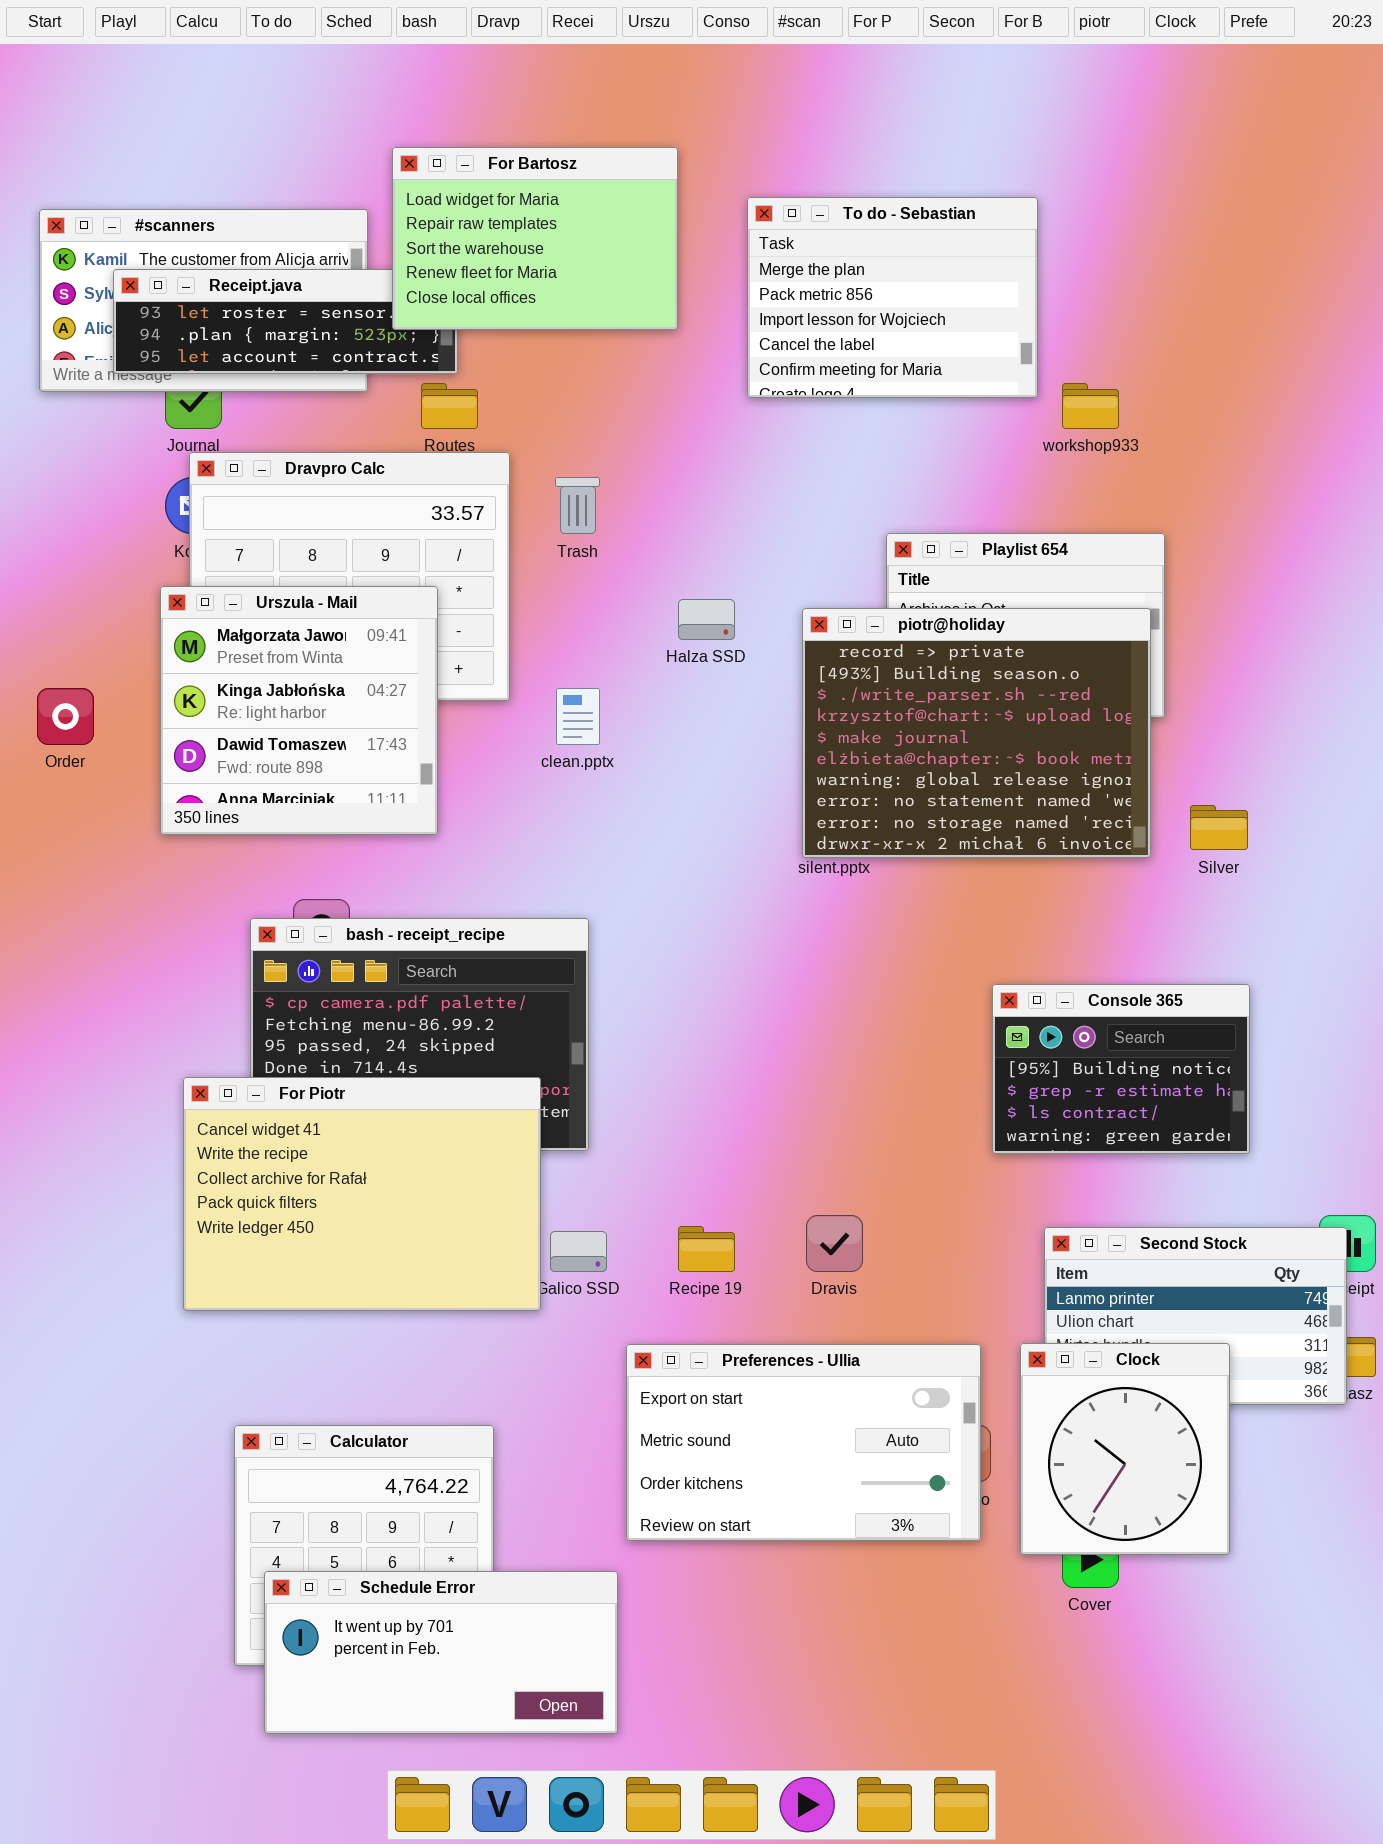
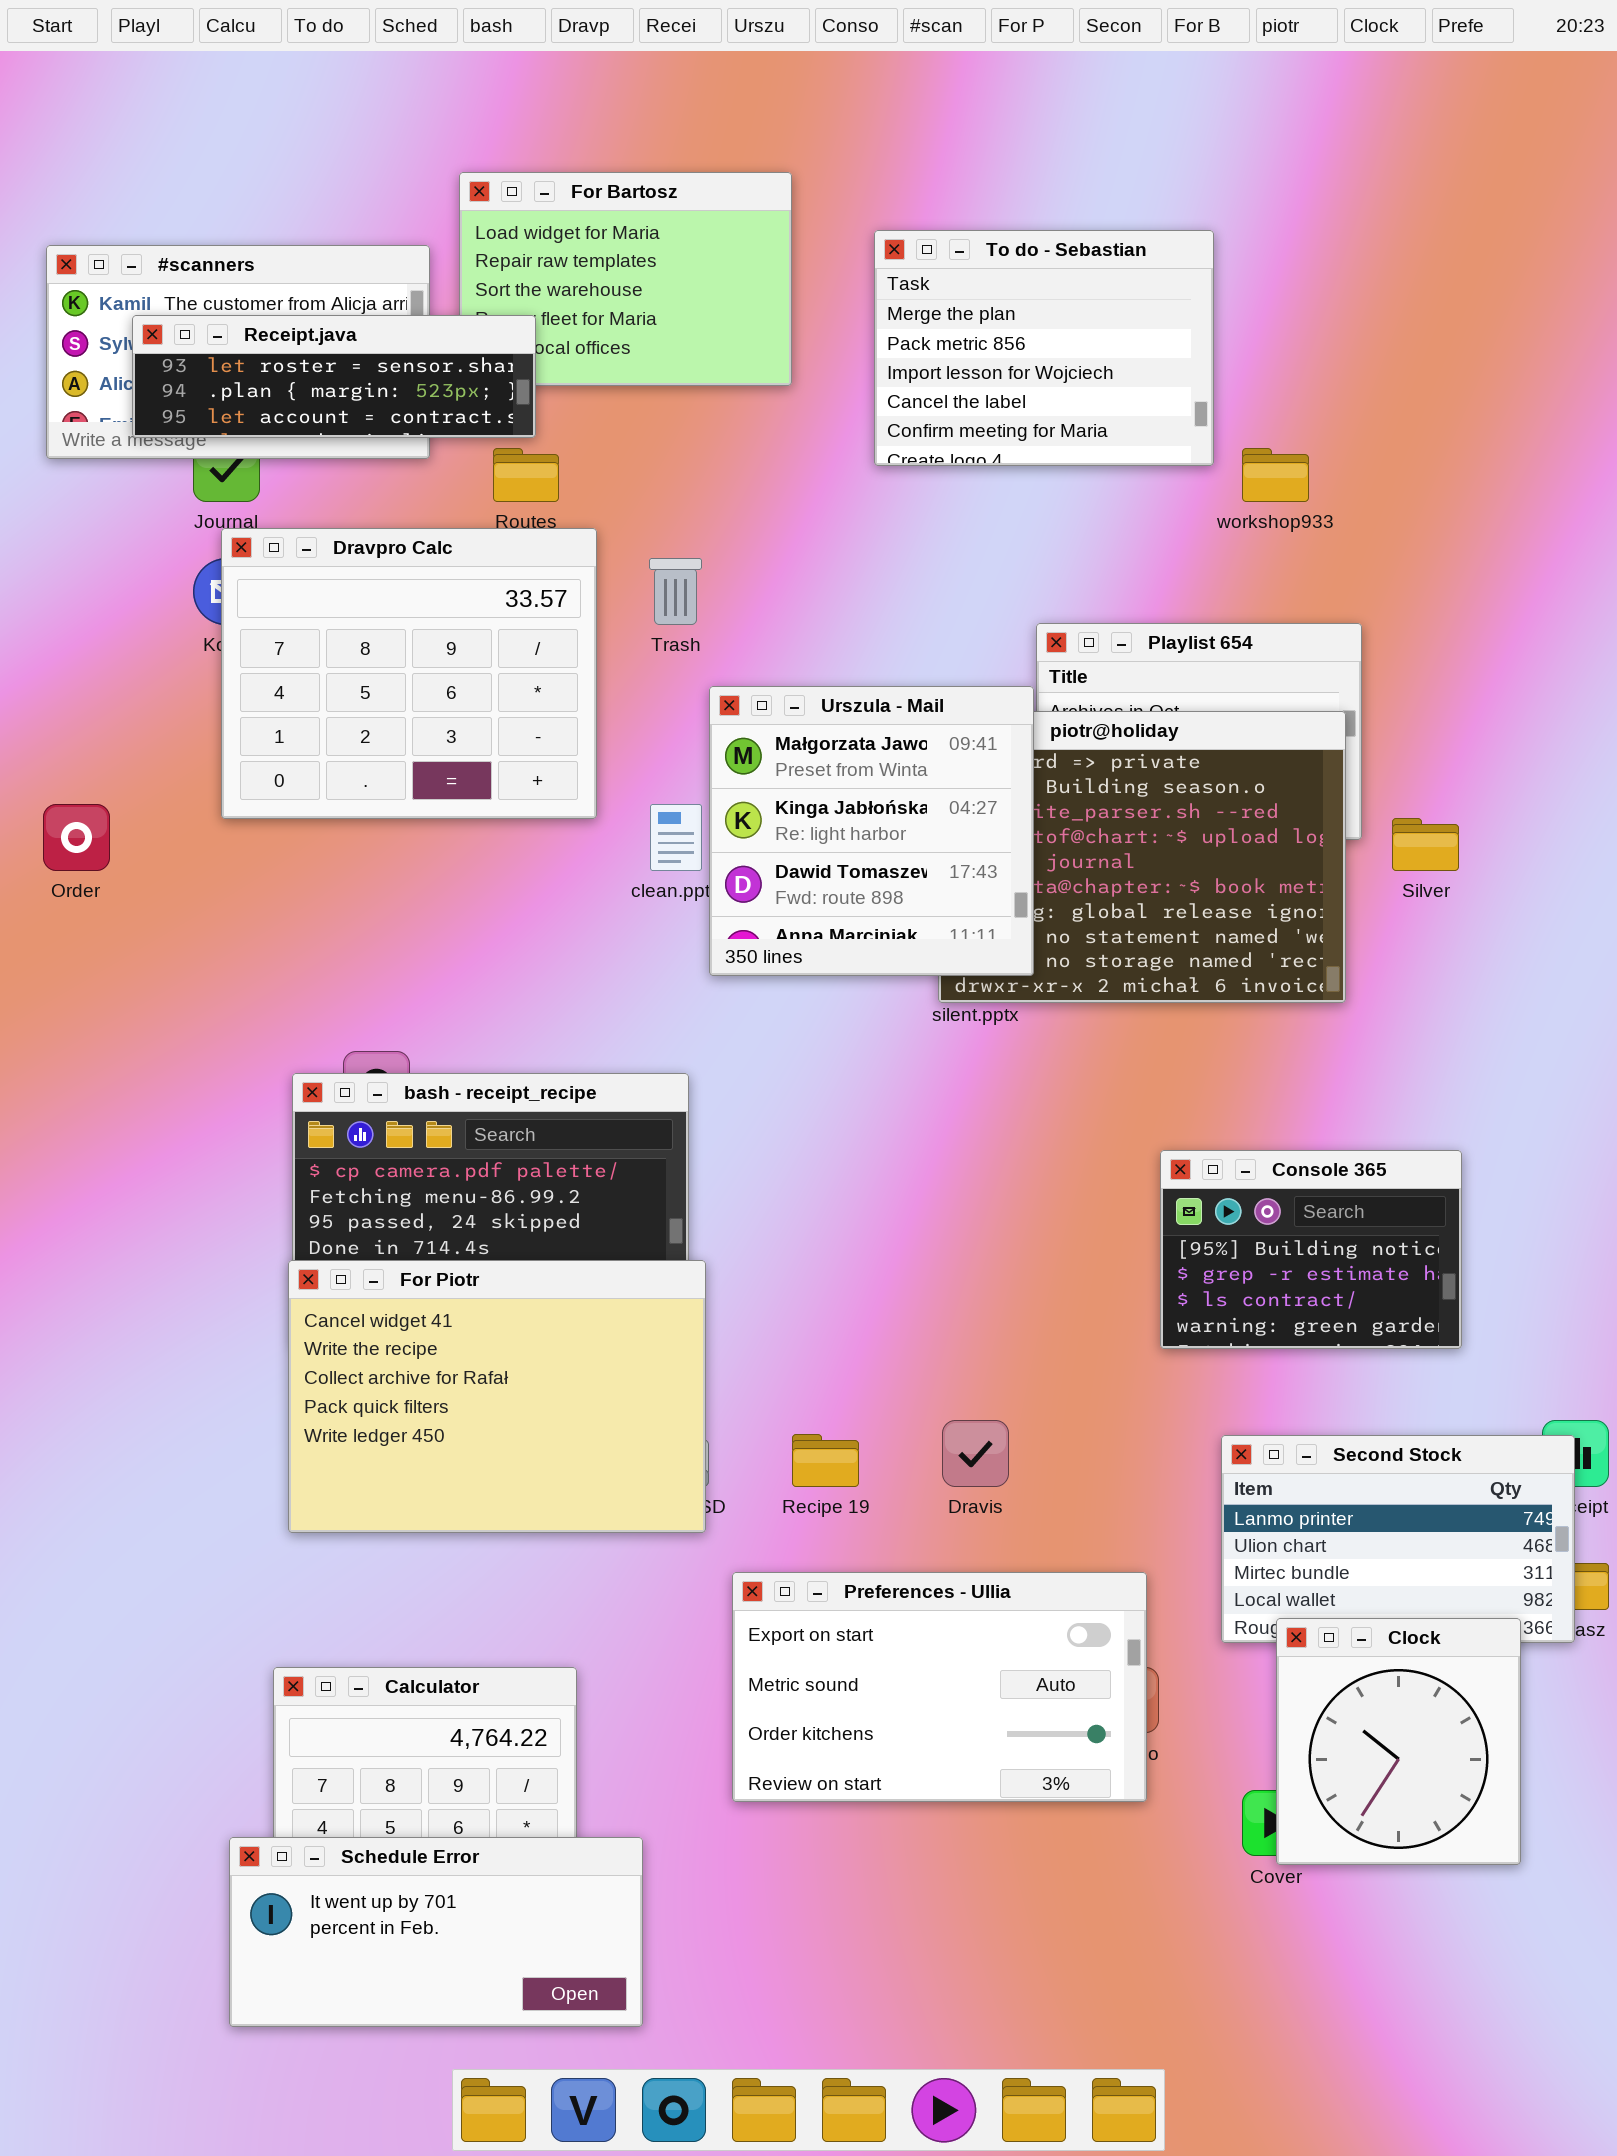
Receipt.java: [113,269,458,374] -> [132,315,536,438], raised
Urszula - Mail: [160,586,438,835] -> [709,686,1034,976], moved
Silver: [1190,805,1248,850] -> [1392,818,1459,871], moved
For Piotr: [183,1077,541,1311] -> [288,1260,706,1533], moved
Clock: [1020,1343,1230,1555] -> [1276,1618,1521,1865], moved
Schedule Error: [264,1571,618,1734] -> [229,1837,643,2027], moved

